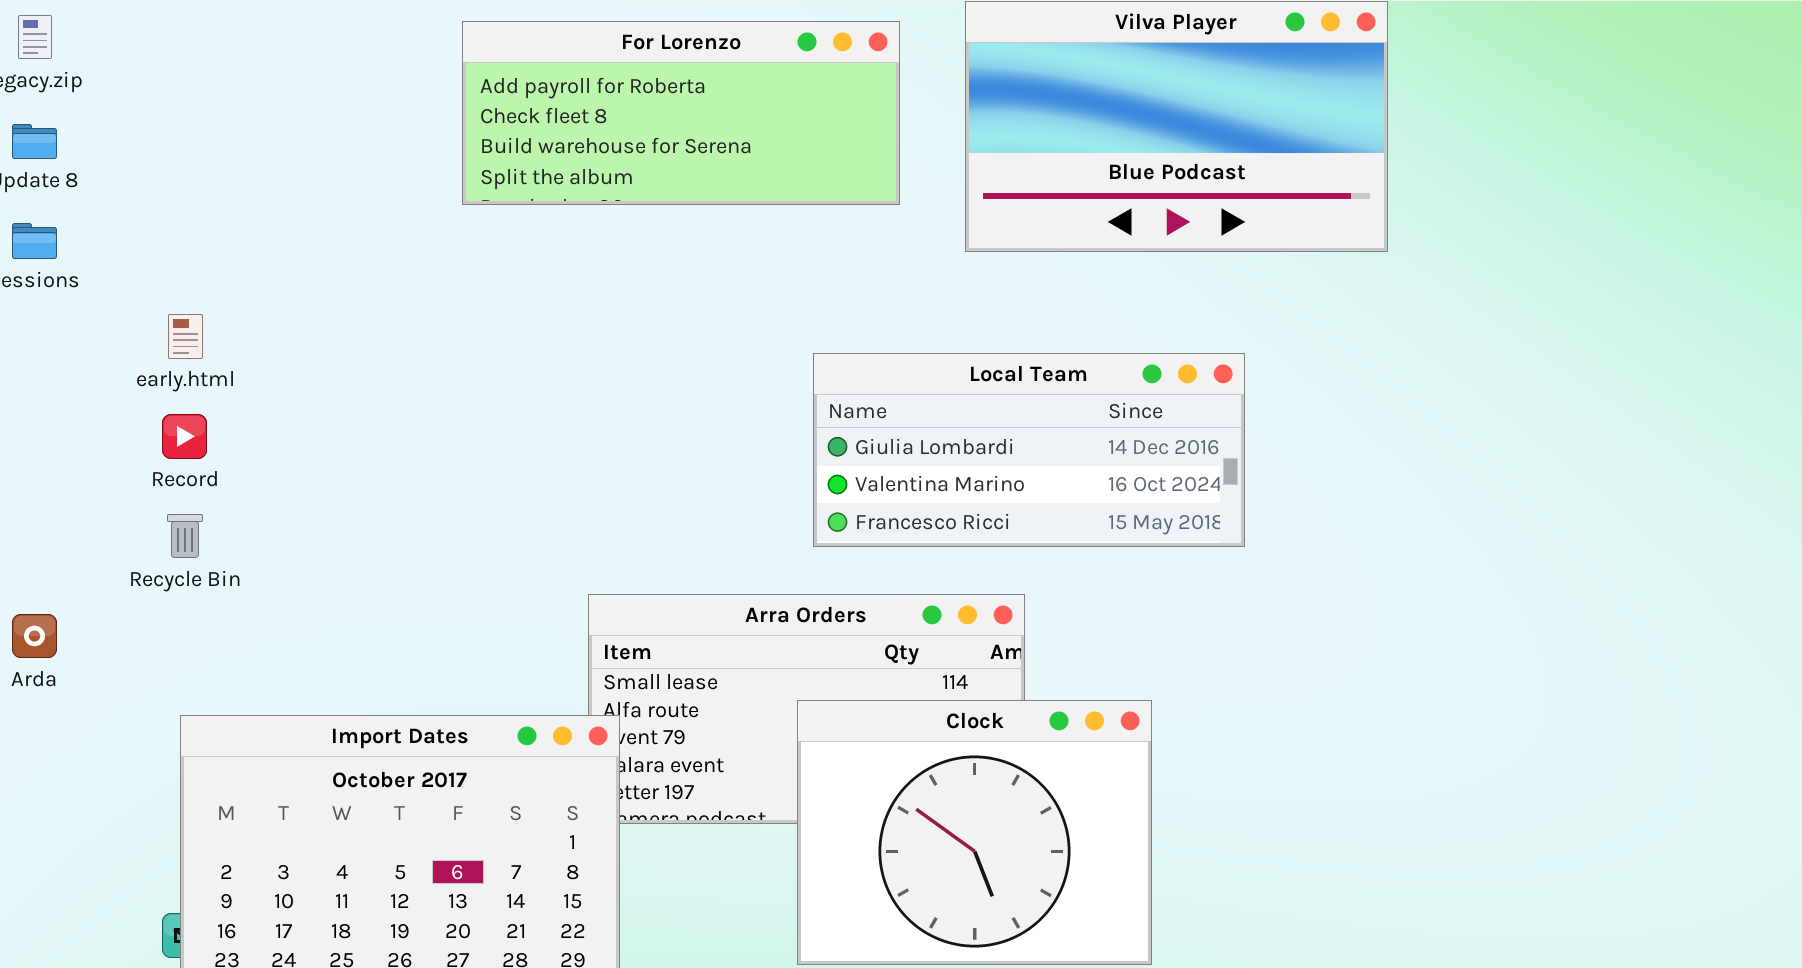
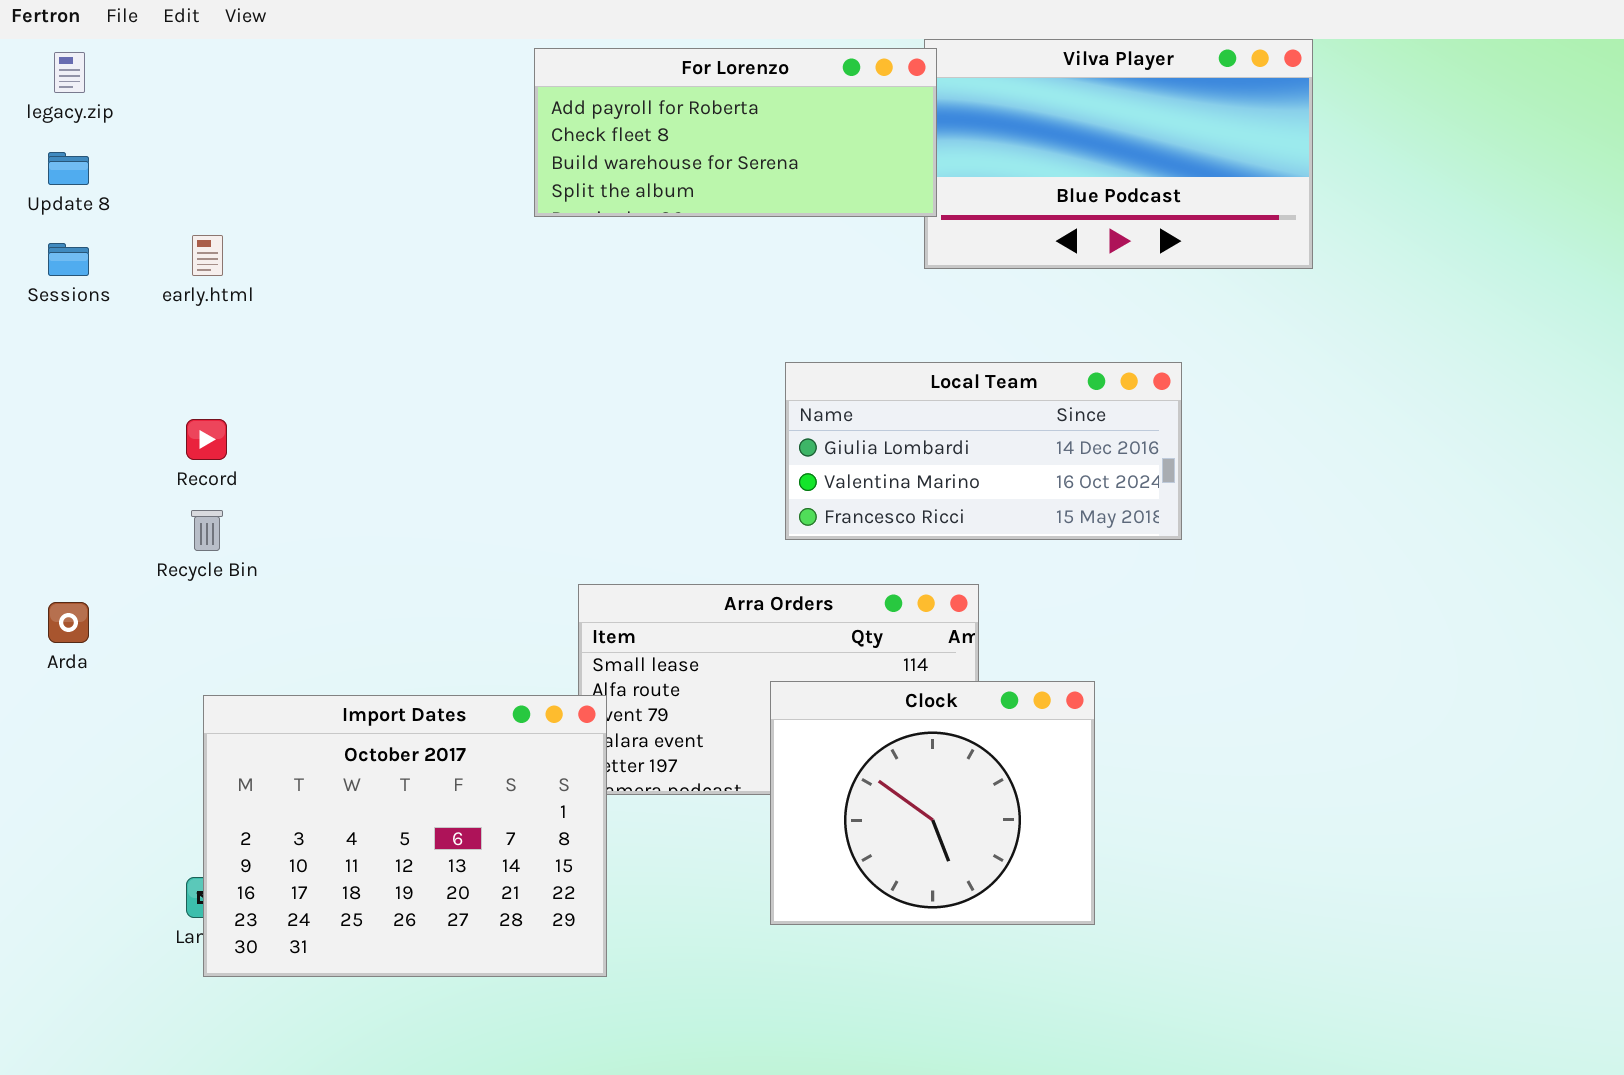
For Lorenzo: [462,21,900,205] -> [534,48,937,217], moved
early.html: [168,314,203,359] -> [192,235,223,276], moved

